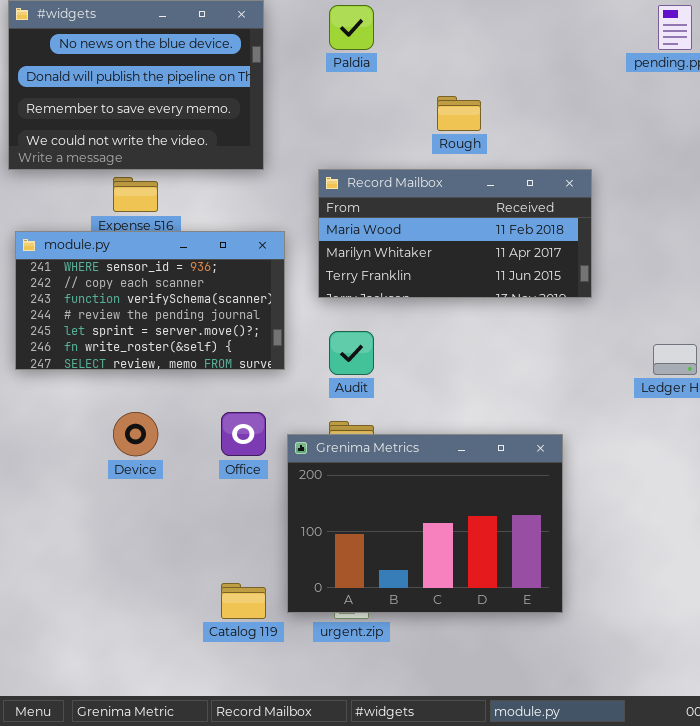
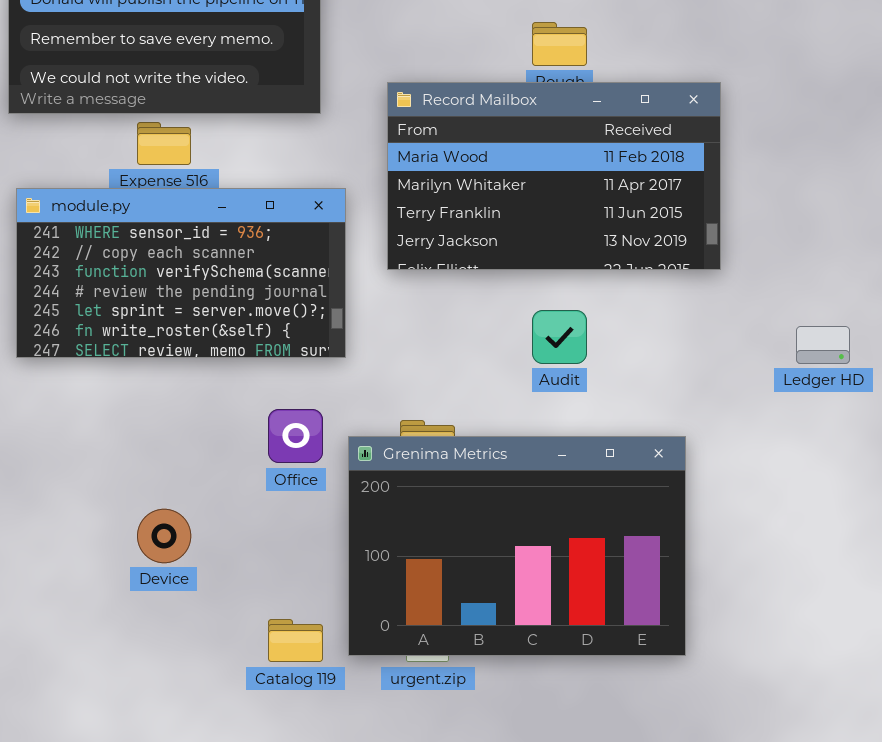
Record Mailbox: [318,169,592,298] -> [387,82,721,270], resized
Audit: [329,331,374,375] -> [532,310,587,364], moved
Device: [113,412,158,456] -> [137,509,191,563], moved

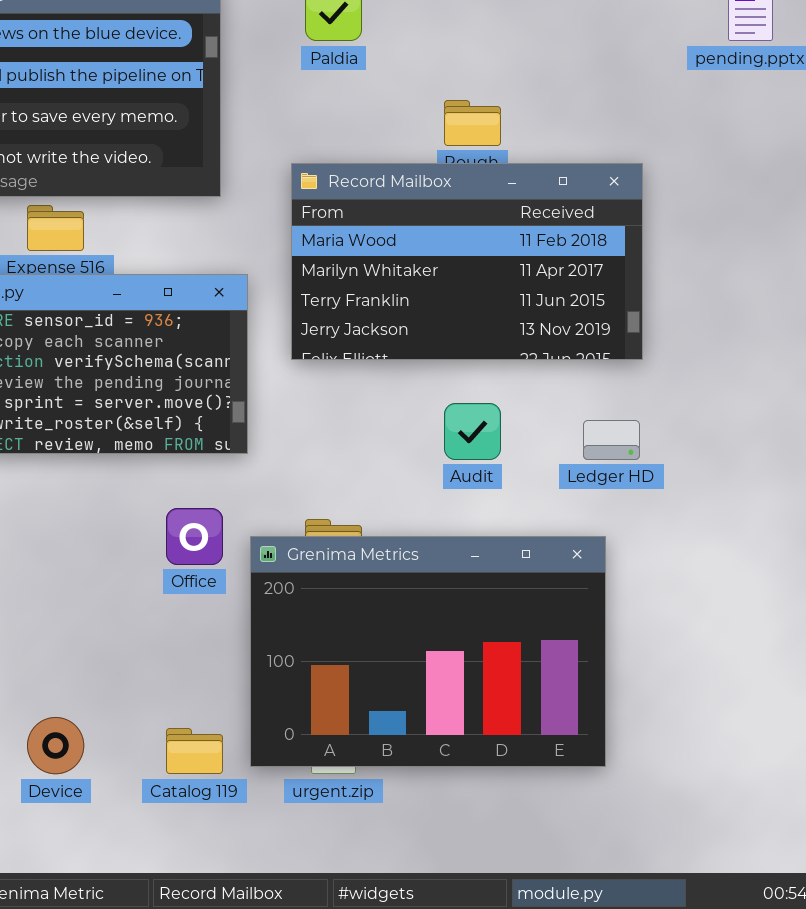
Ledger HD: [796,326,850,364] -> [583,420,640,460], moved
Device: [137,509,191,563] -> [27,717,84,774], moved

